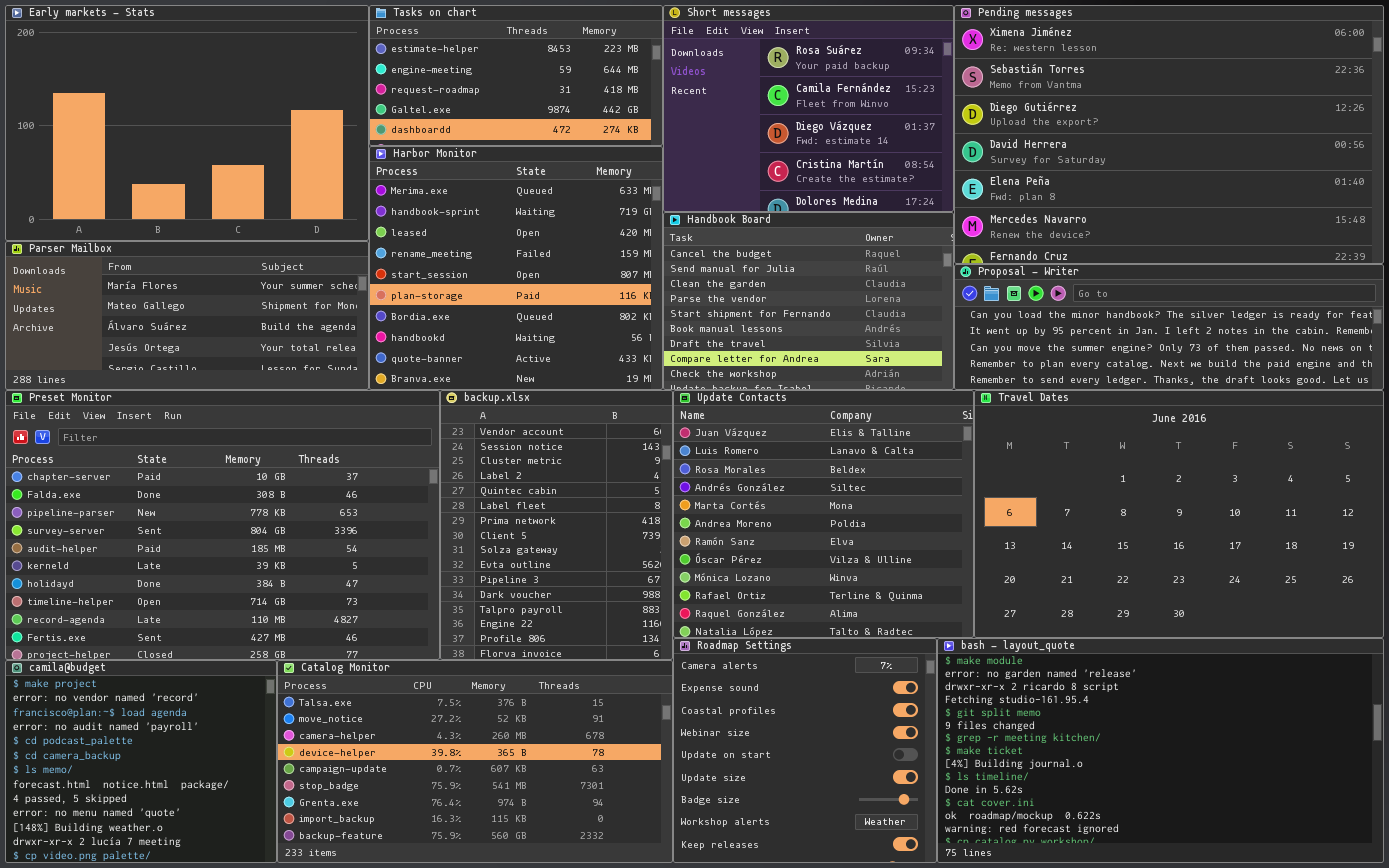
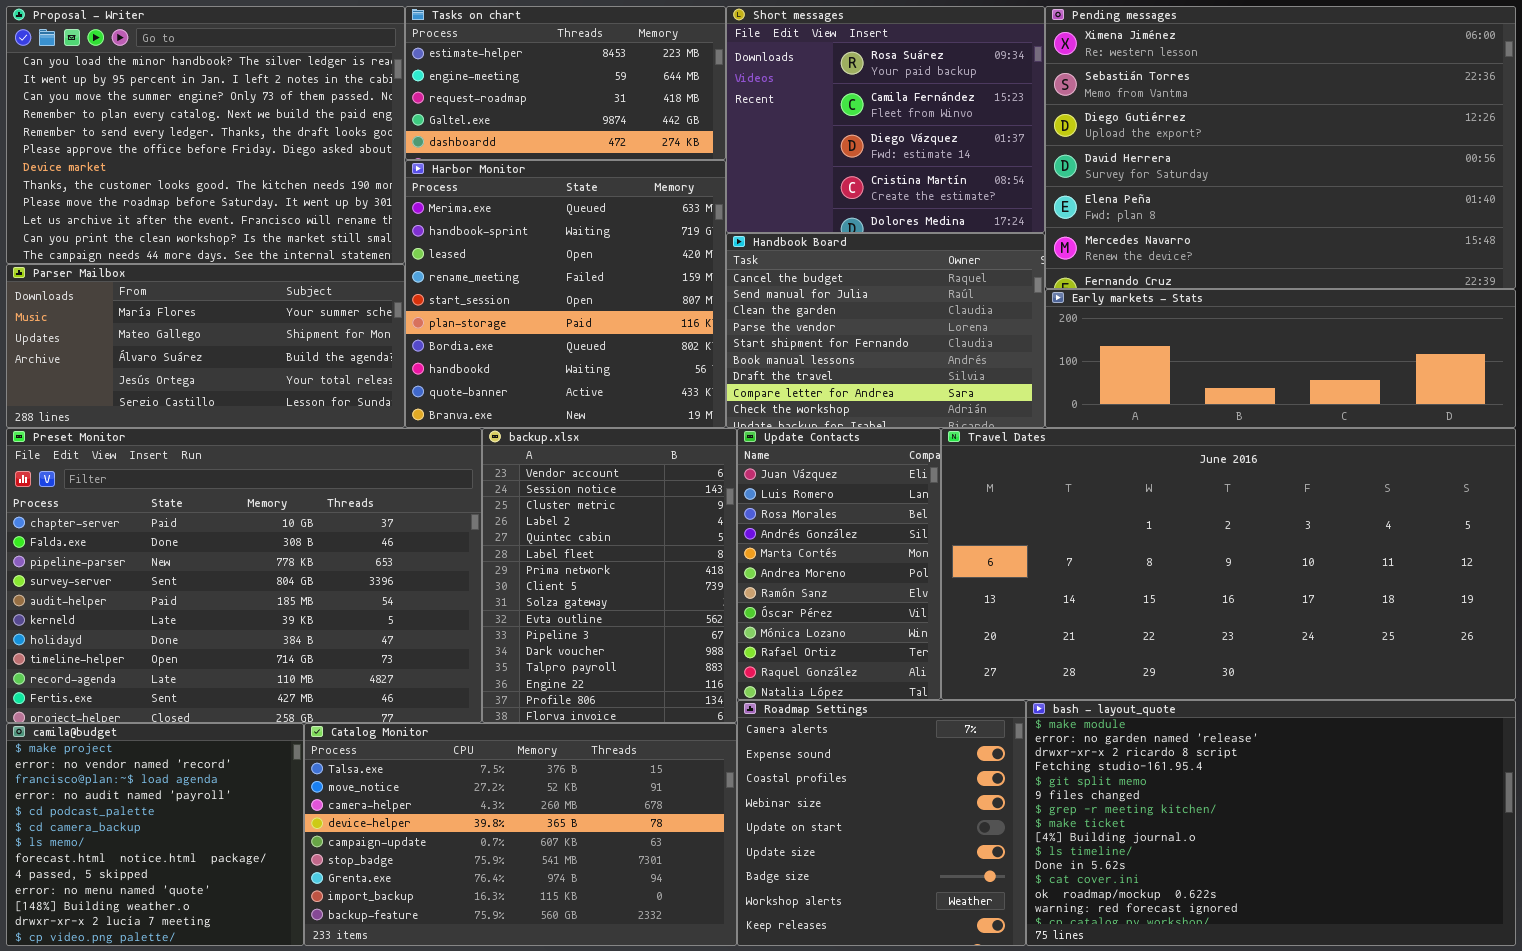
Early markets - Stats: [5,5,369,241] -> [1045,289,1516,428], moved, resized
Proposal - Writer: [954,264,1384,390] -> [6,6,405,264], moved, resized
Update Contacts: [673,390,974,638] -> [737,428,941,700], resized
Travel Dates: [974,390,1384,638] -> [941,428,1516,700], resized

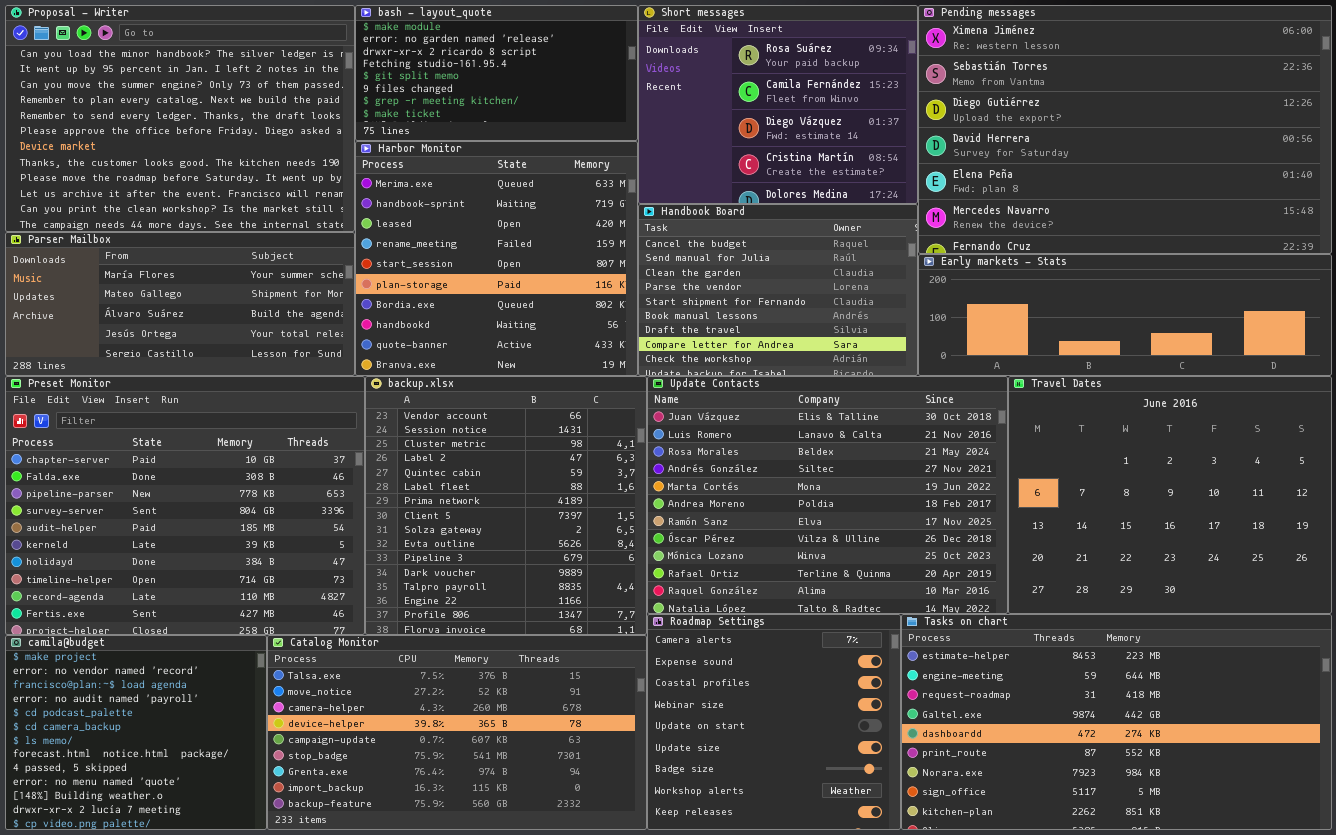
Tasks on chart: [405,6,726,160] -> [901,614,1332,830], moved, resized
Preset Monitor: [6,428,482,723] -> [5,376,365,635], resized
backup.xlsx: [482,428,737,723] -> [365,376,647,635], resized
Update Contacts: [737,428,941,700] -> [647,376,1008,614], resized
Travel Dates: [941,428,1516,700] -> [1008,376,1332,614], resized
bash - layout_quote: [1026,700,1516,946] -> [355,5,638,141], moved, resized

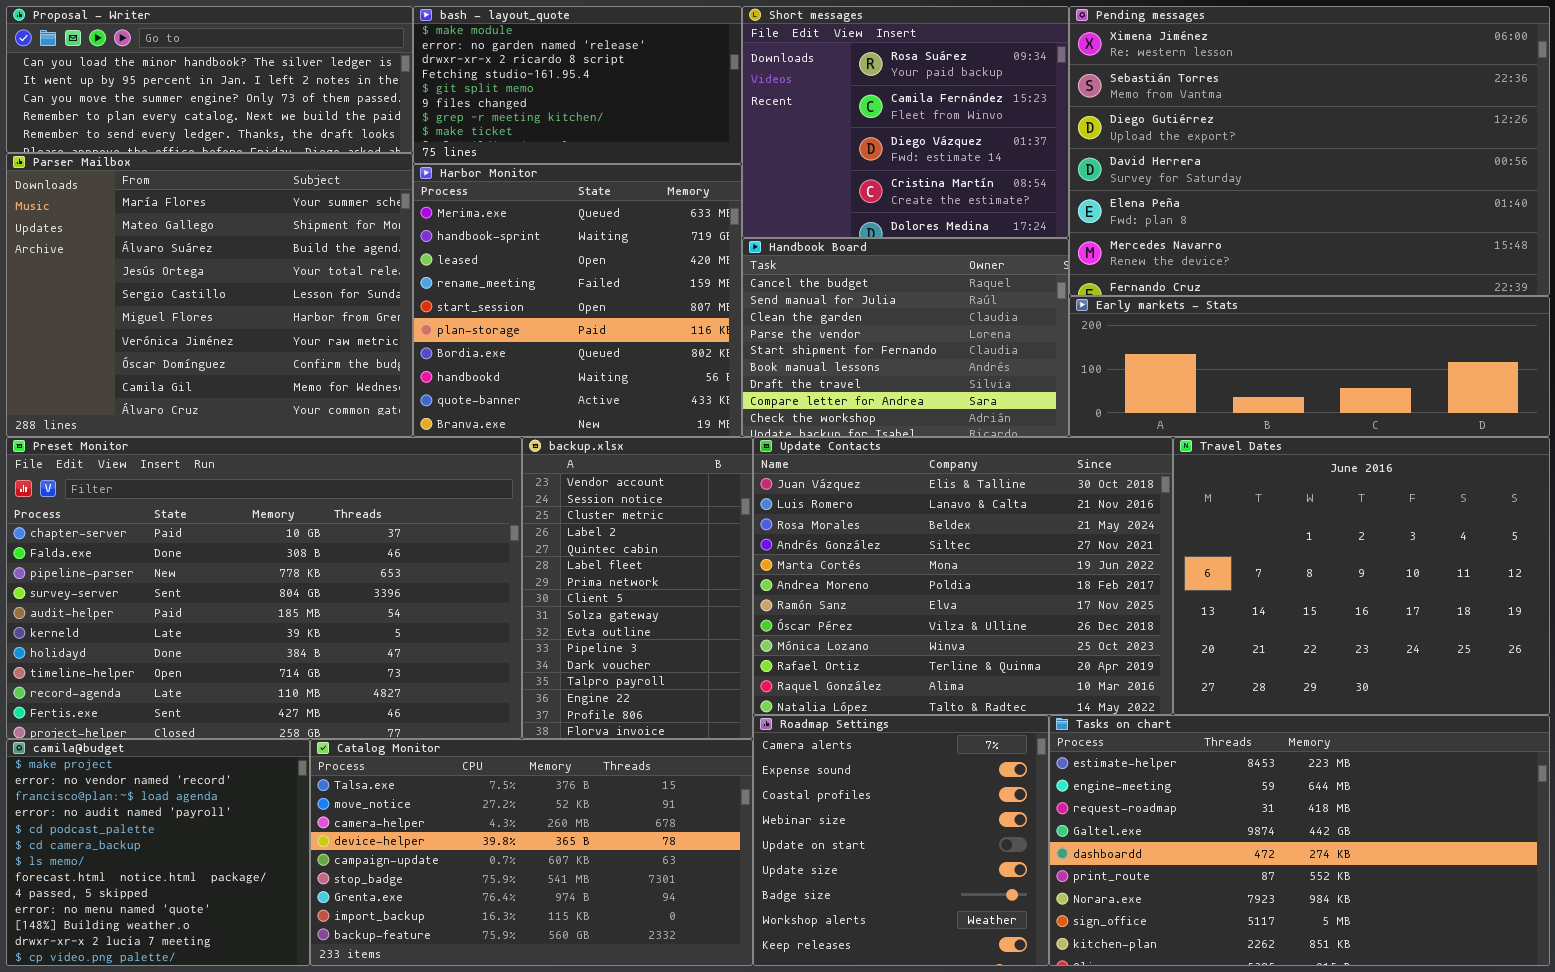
Proposal - Writer: [5,5,355,232] -> [6,6,413,153], resized
Parser Mailbox: [5,232,355,376] -> [6,153,413,437], resized
Preset Monitor: [5,376,365,635] -> [6,437,522,739], resized
backup.xlsx: [365,376,647,635] -> [522,437,753,739], resized

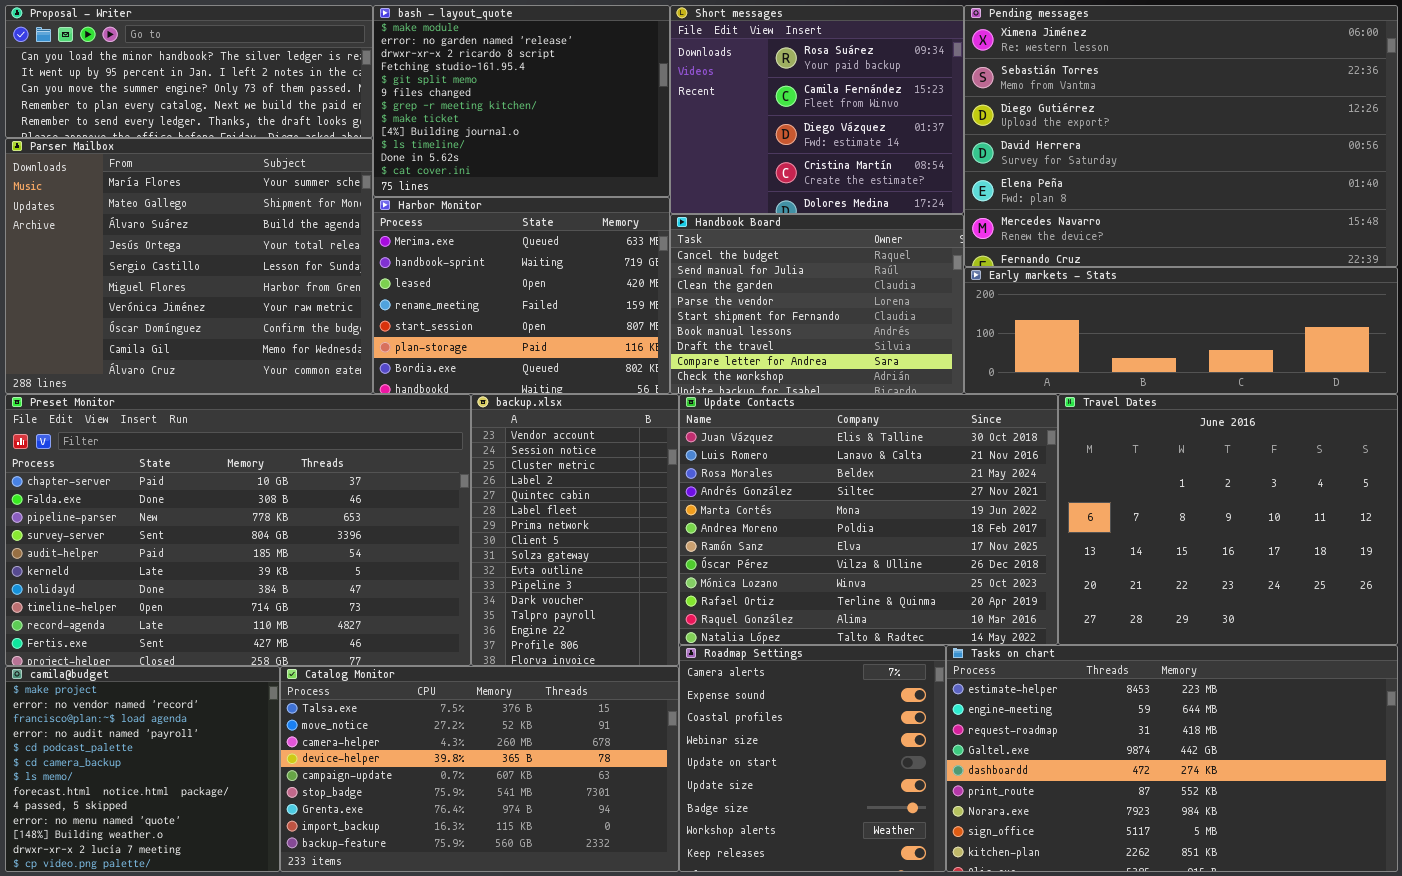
bash - layout_quote: [413,6,742,164] -> [373,5,670,197], resized
Harbor Monitor: [413,164,742,437] -> [373,197,670,394], resized

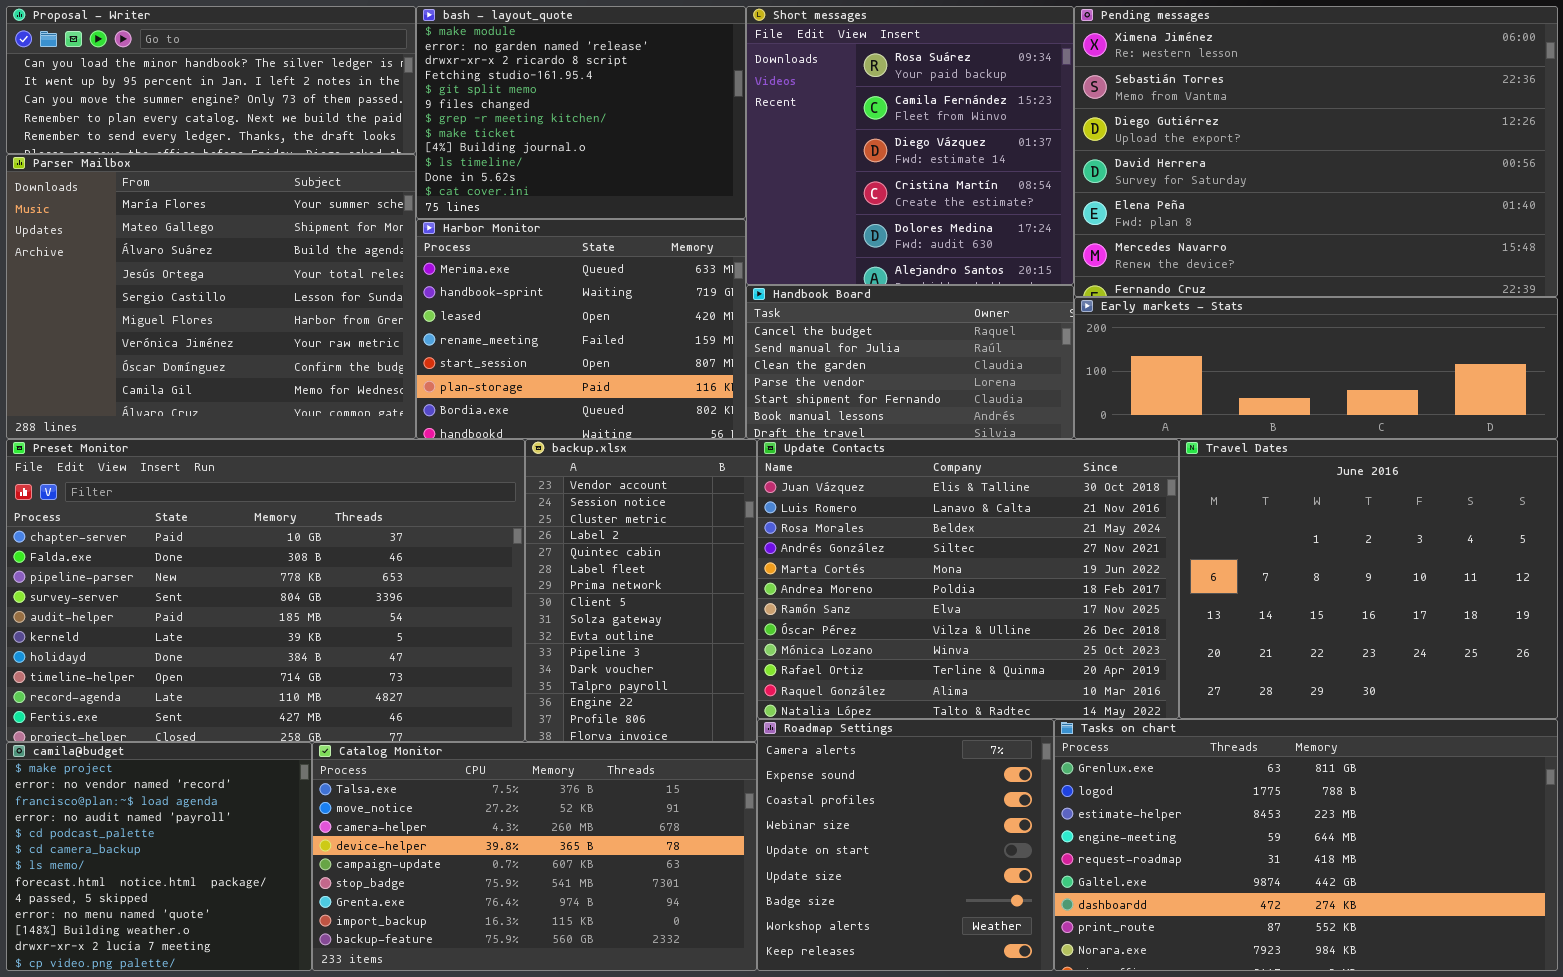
Short messages: [670,5,964,214] -> [746,6,1074,285], resized
Handbook Board: [670,214,964,394] -> [746,285,1074,439], resized
Tasks on chart: [946,645,1398,872] -> [1054,719,1558,971], scrolled up 2 rows

